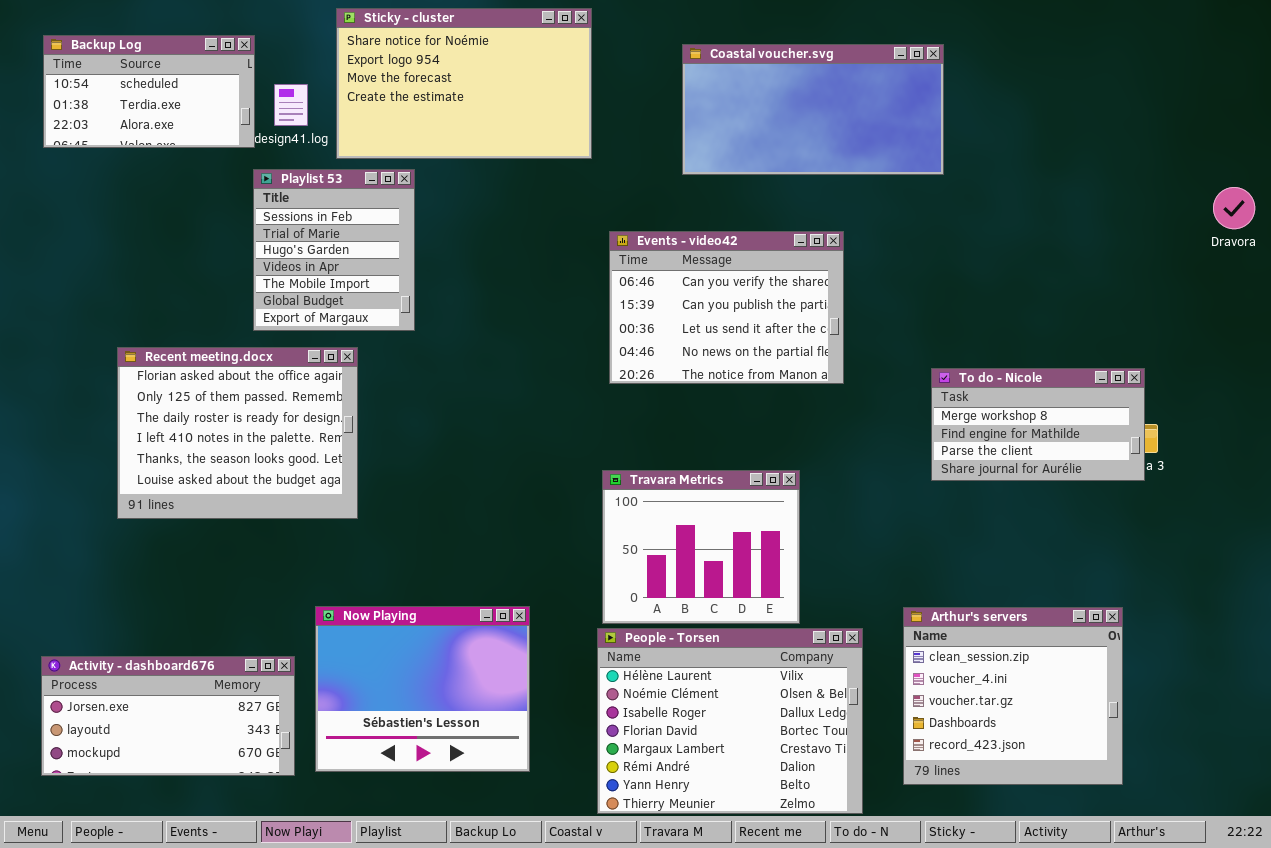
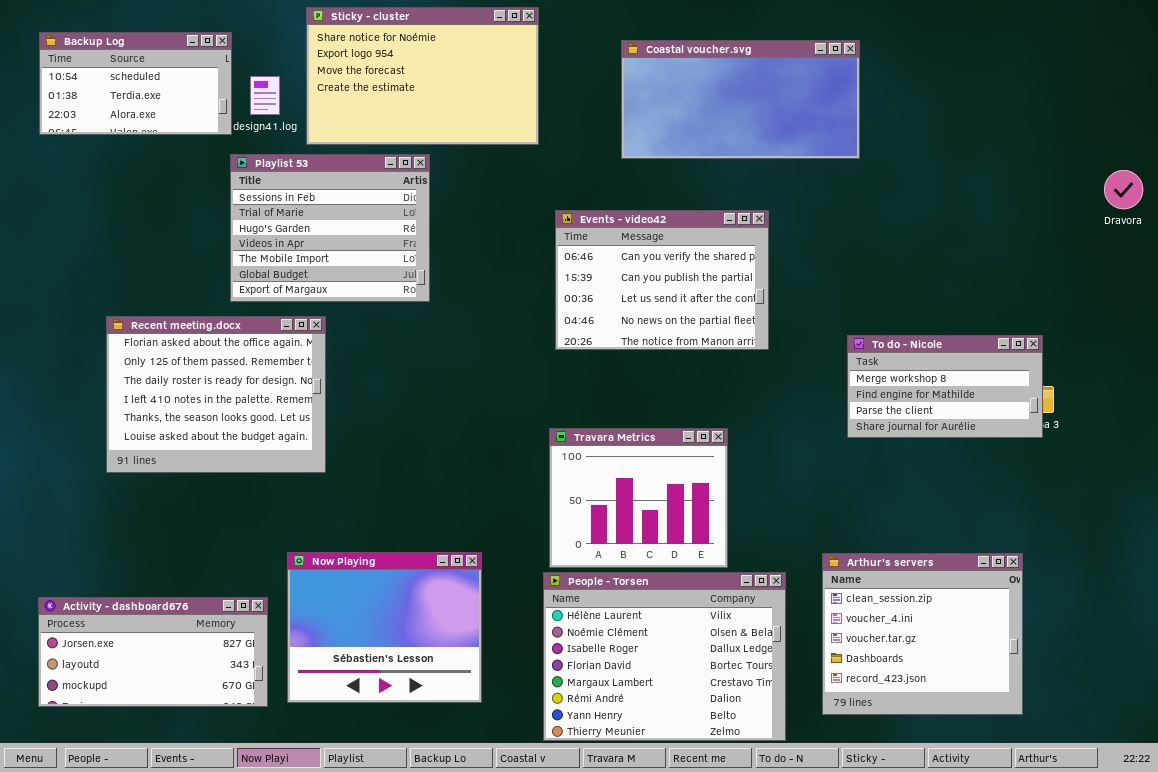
Playlist 53: [253,169,415,331] -> [230,154,430,302], resized

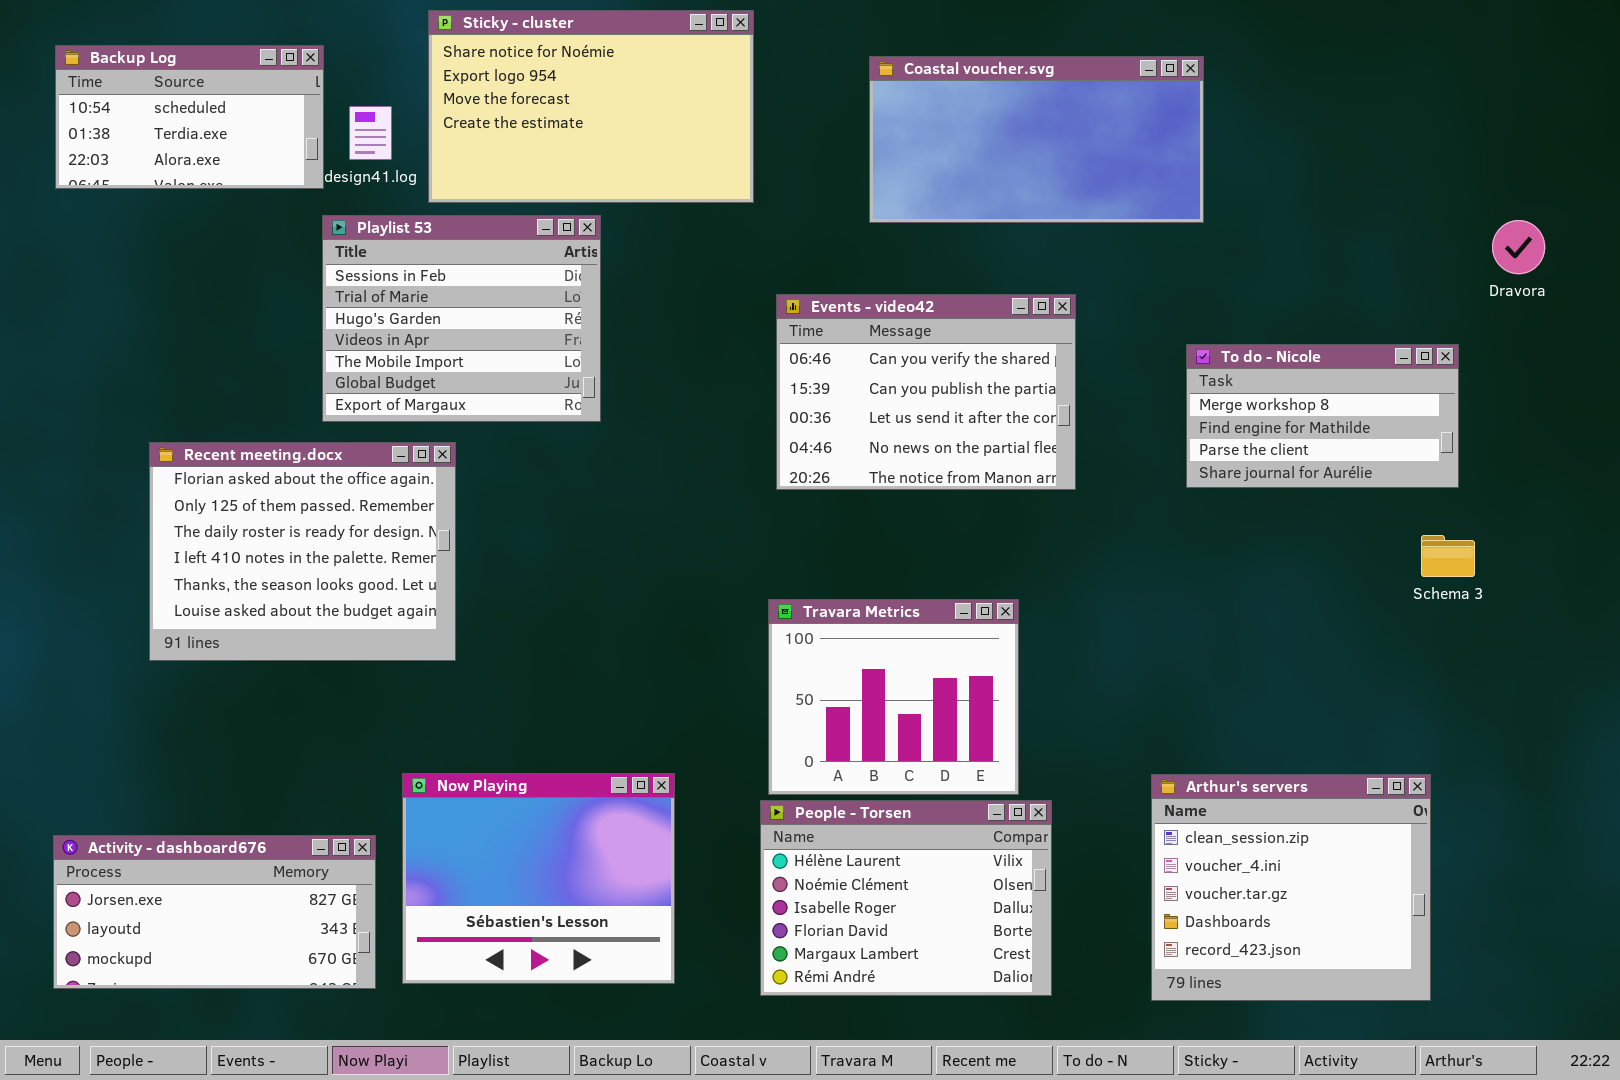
Dravora: [1104,170,1143,209] -> [1492,220,1545,274], moved
To do - Nicole: [847,335,1043,438] -> [1186,344,1459,488], moved
People - Torsen: [543,572,786,741] -> [760,800,1052,996], resized

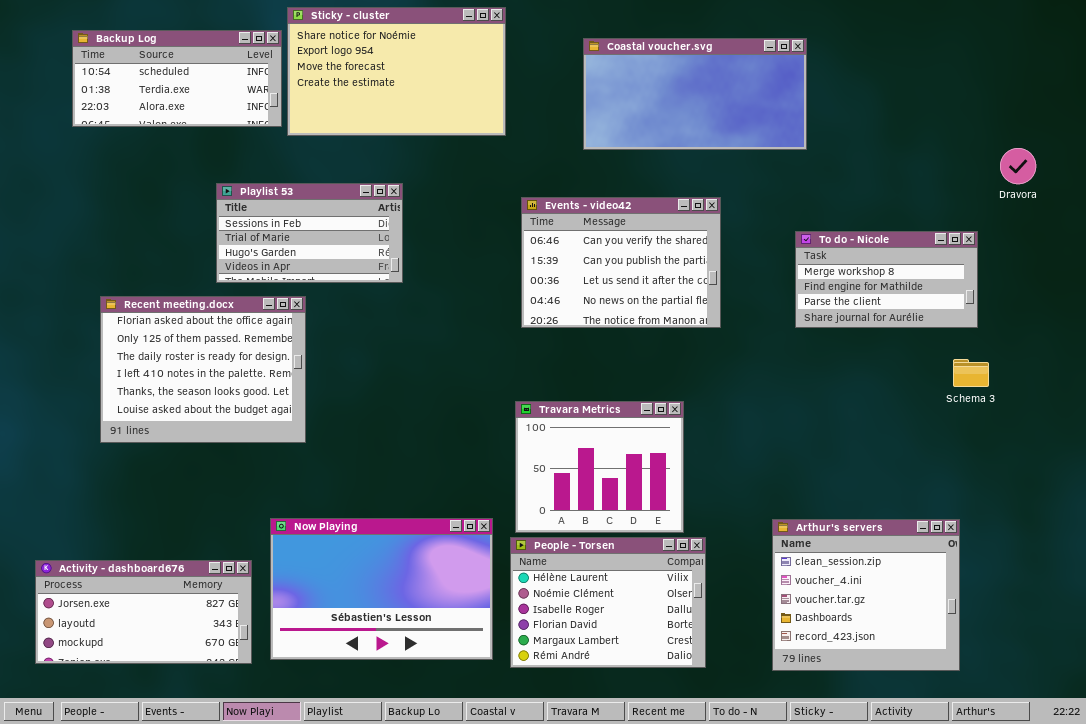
Backup Log: [55,45,324,189] -> [72,30,282,127], moved, resized
Playlist 53: [322,215,601,422] -> [216,183,403,283], resized
Now Playing: [402,773,675,984] -> [270,518,493,660], resized

